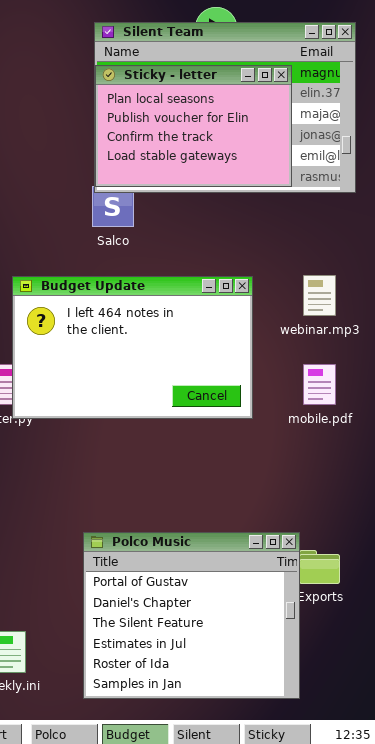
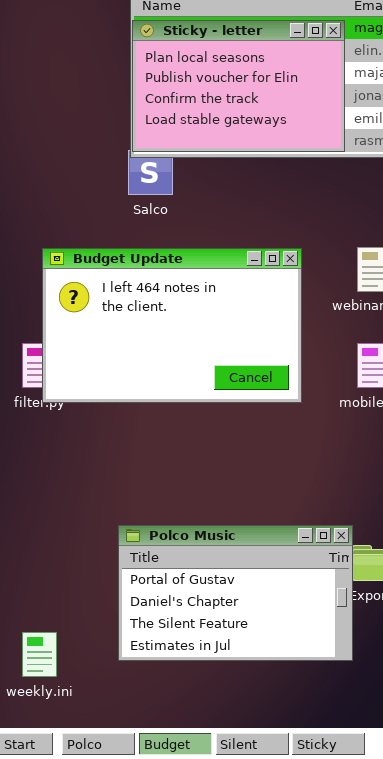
Polco Music: [83,532,300,699] -> [118,525,353,661], resized

